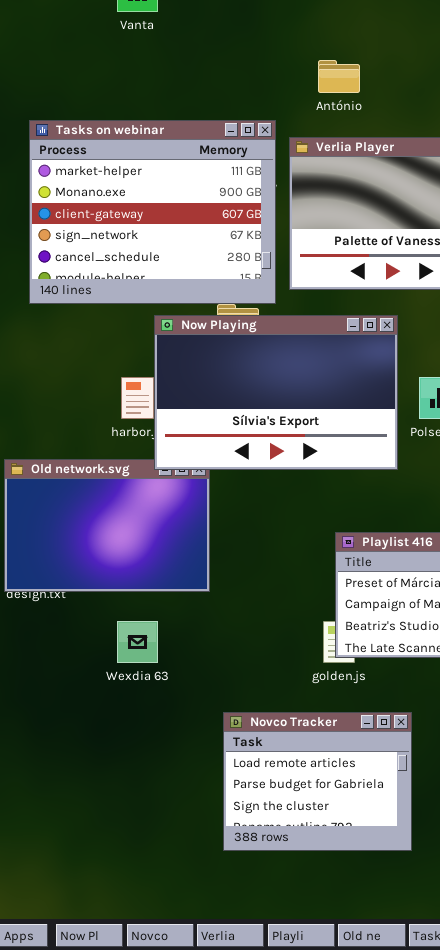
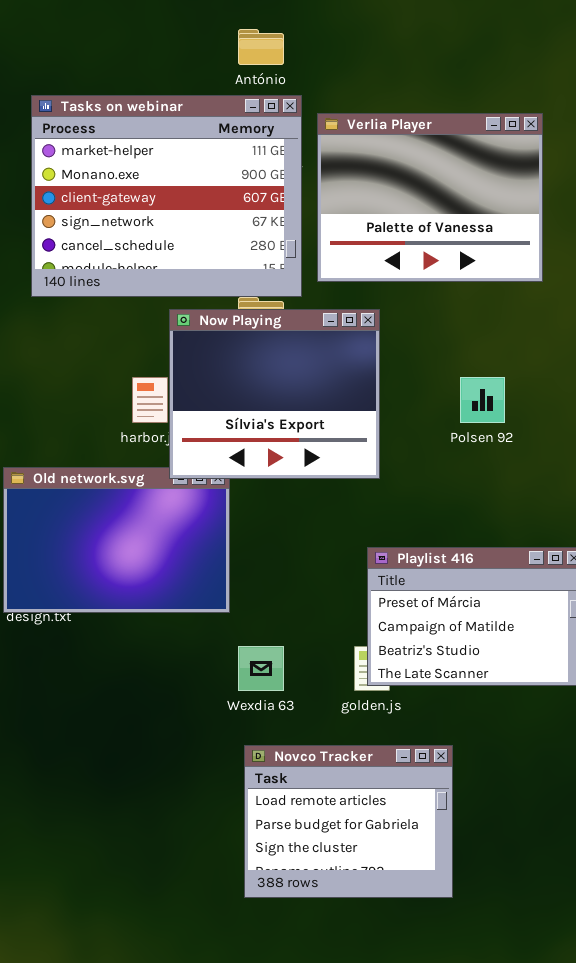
António: [318,60,360,93] -> [238,29,284,65], moved
Now Playing: [154,315,398,470] -> [169,309,380,479], resized
Wexdia 63: [117,621,158,663] -> [238,646,284,691], moved

